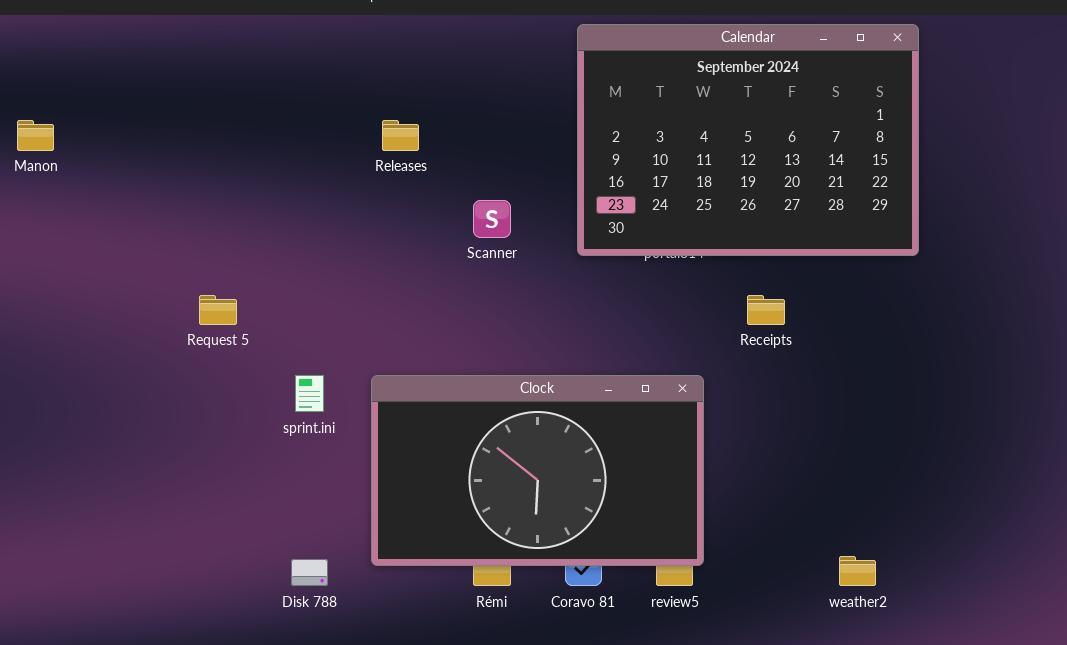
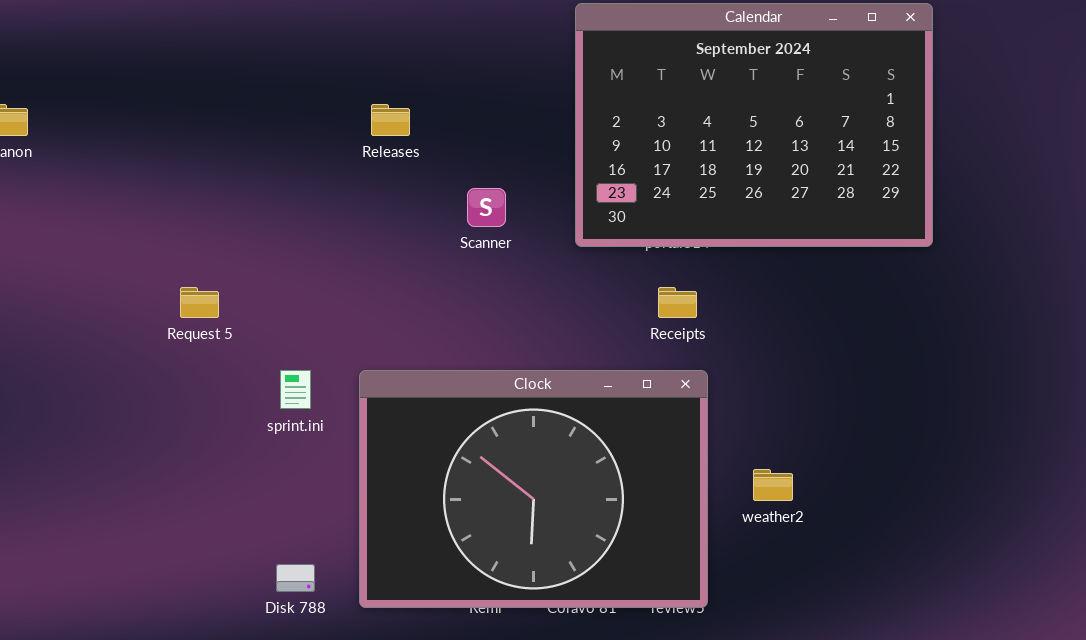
Receipts: [747,295,785,325] -> [658,287,697,318], moved
Clock: [371,375,704,566] -> [359,370,708,608], resized
weather2: [839,556,876,586] -> [753,469,793,501], moved

